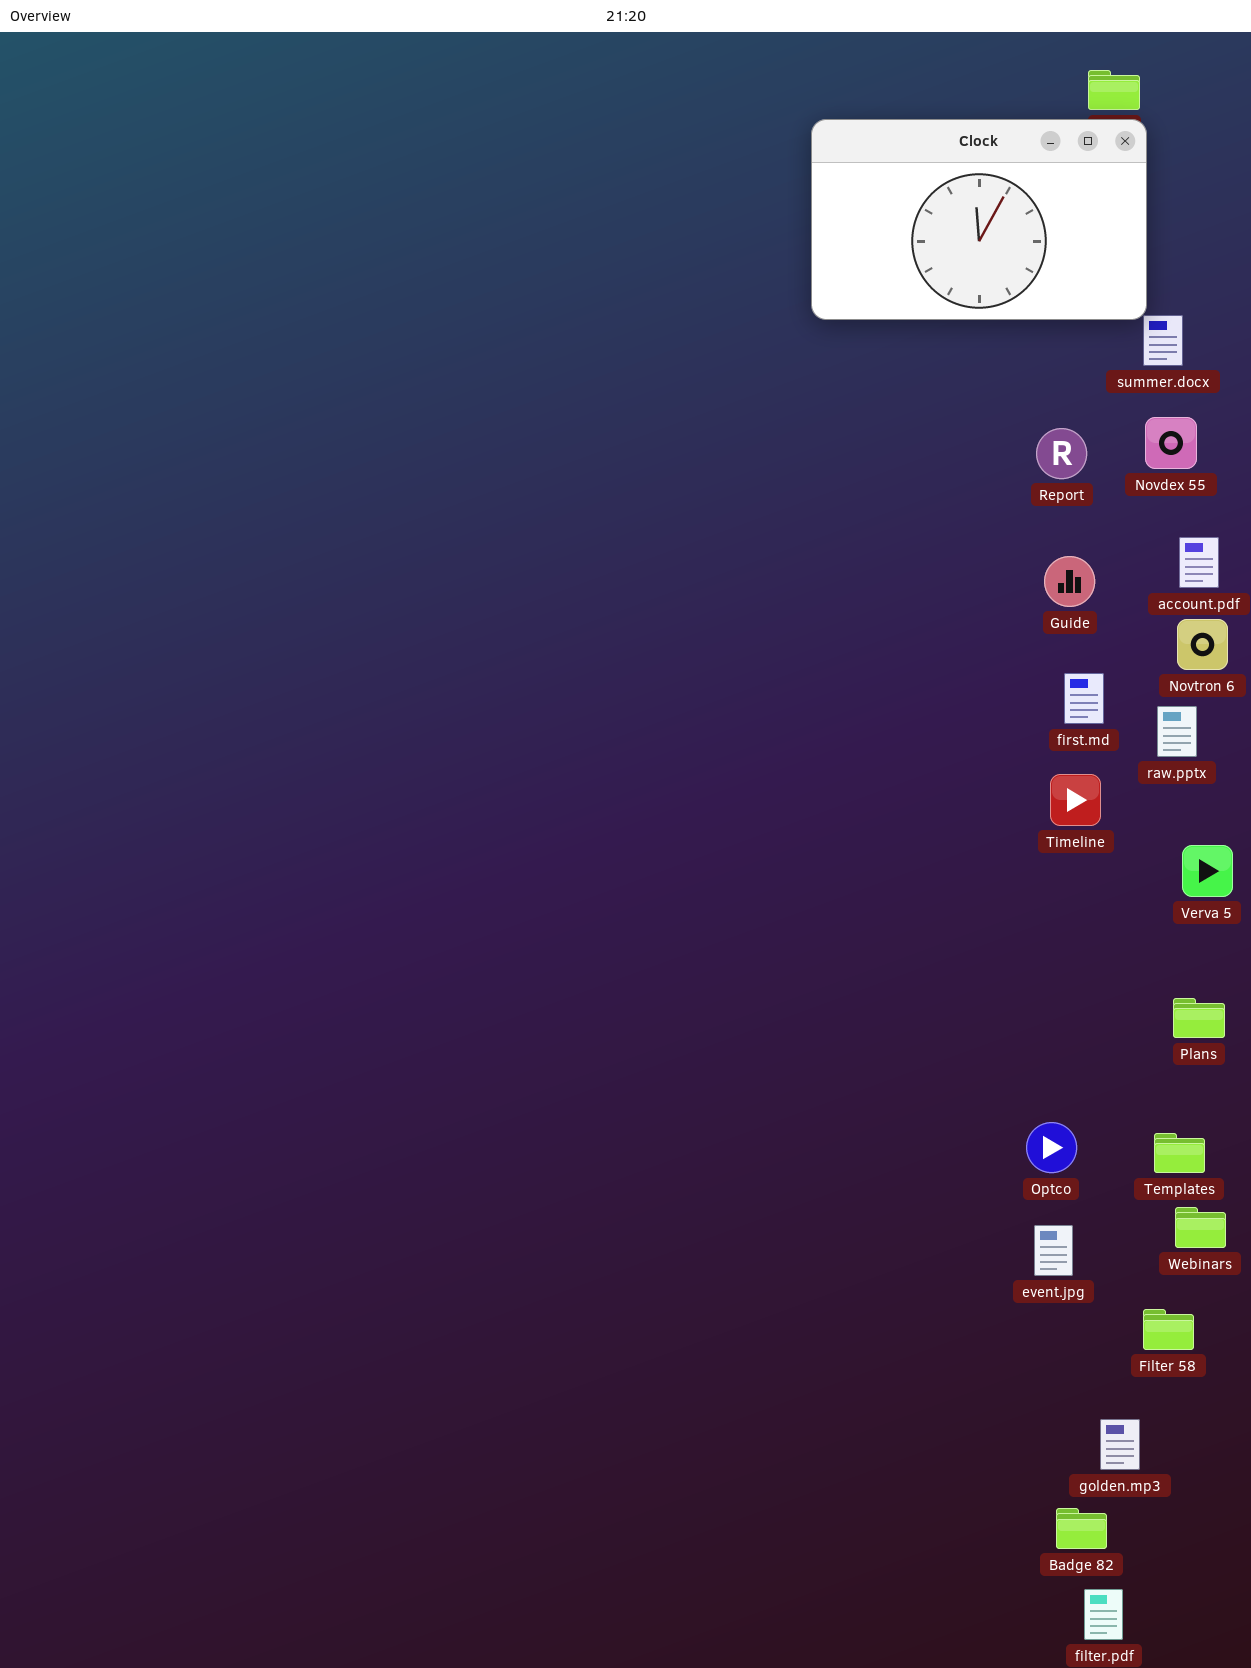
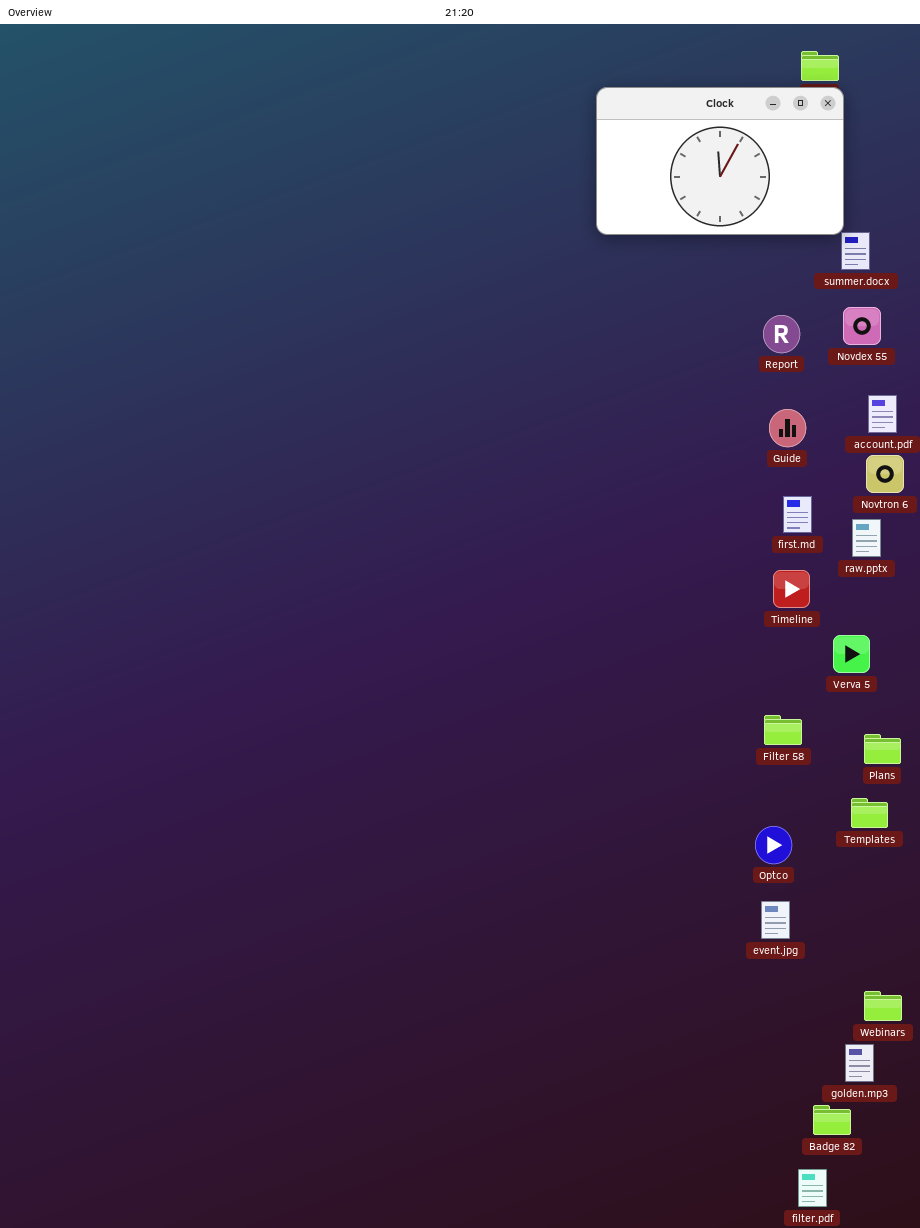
Verva 5: [1182,845,1233,897] -> [833,635,870,673], moved
Templates: [1154,1133,1205,1173] -> [851,798,888,828], moved
Webinars: [1175,1207,1226,1248] -> [864,991,902,1021], moved
Filter 58: [1143,1309,1194,1350] -> [764,715,802,745], moved
golden.mp3: [1100,1419,1140,1470] -> [845,1044,874,1082], moved
Badge 82: [1056,1508,1107,1549] -> [813,1105,851,1135], moved

